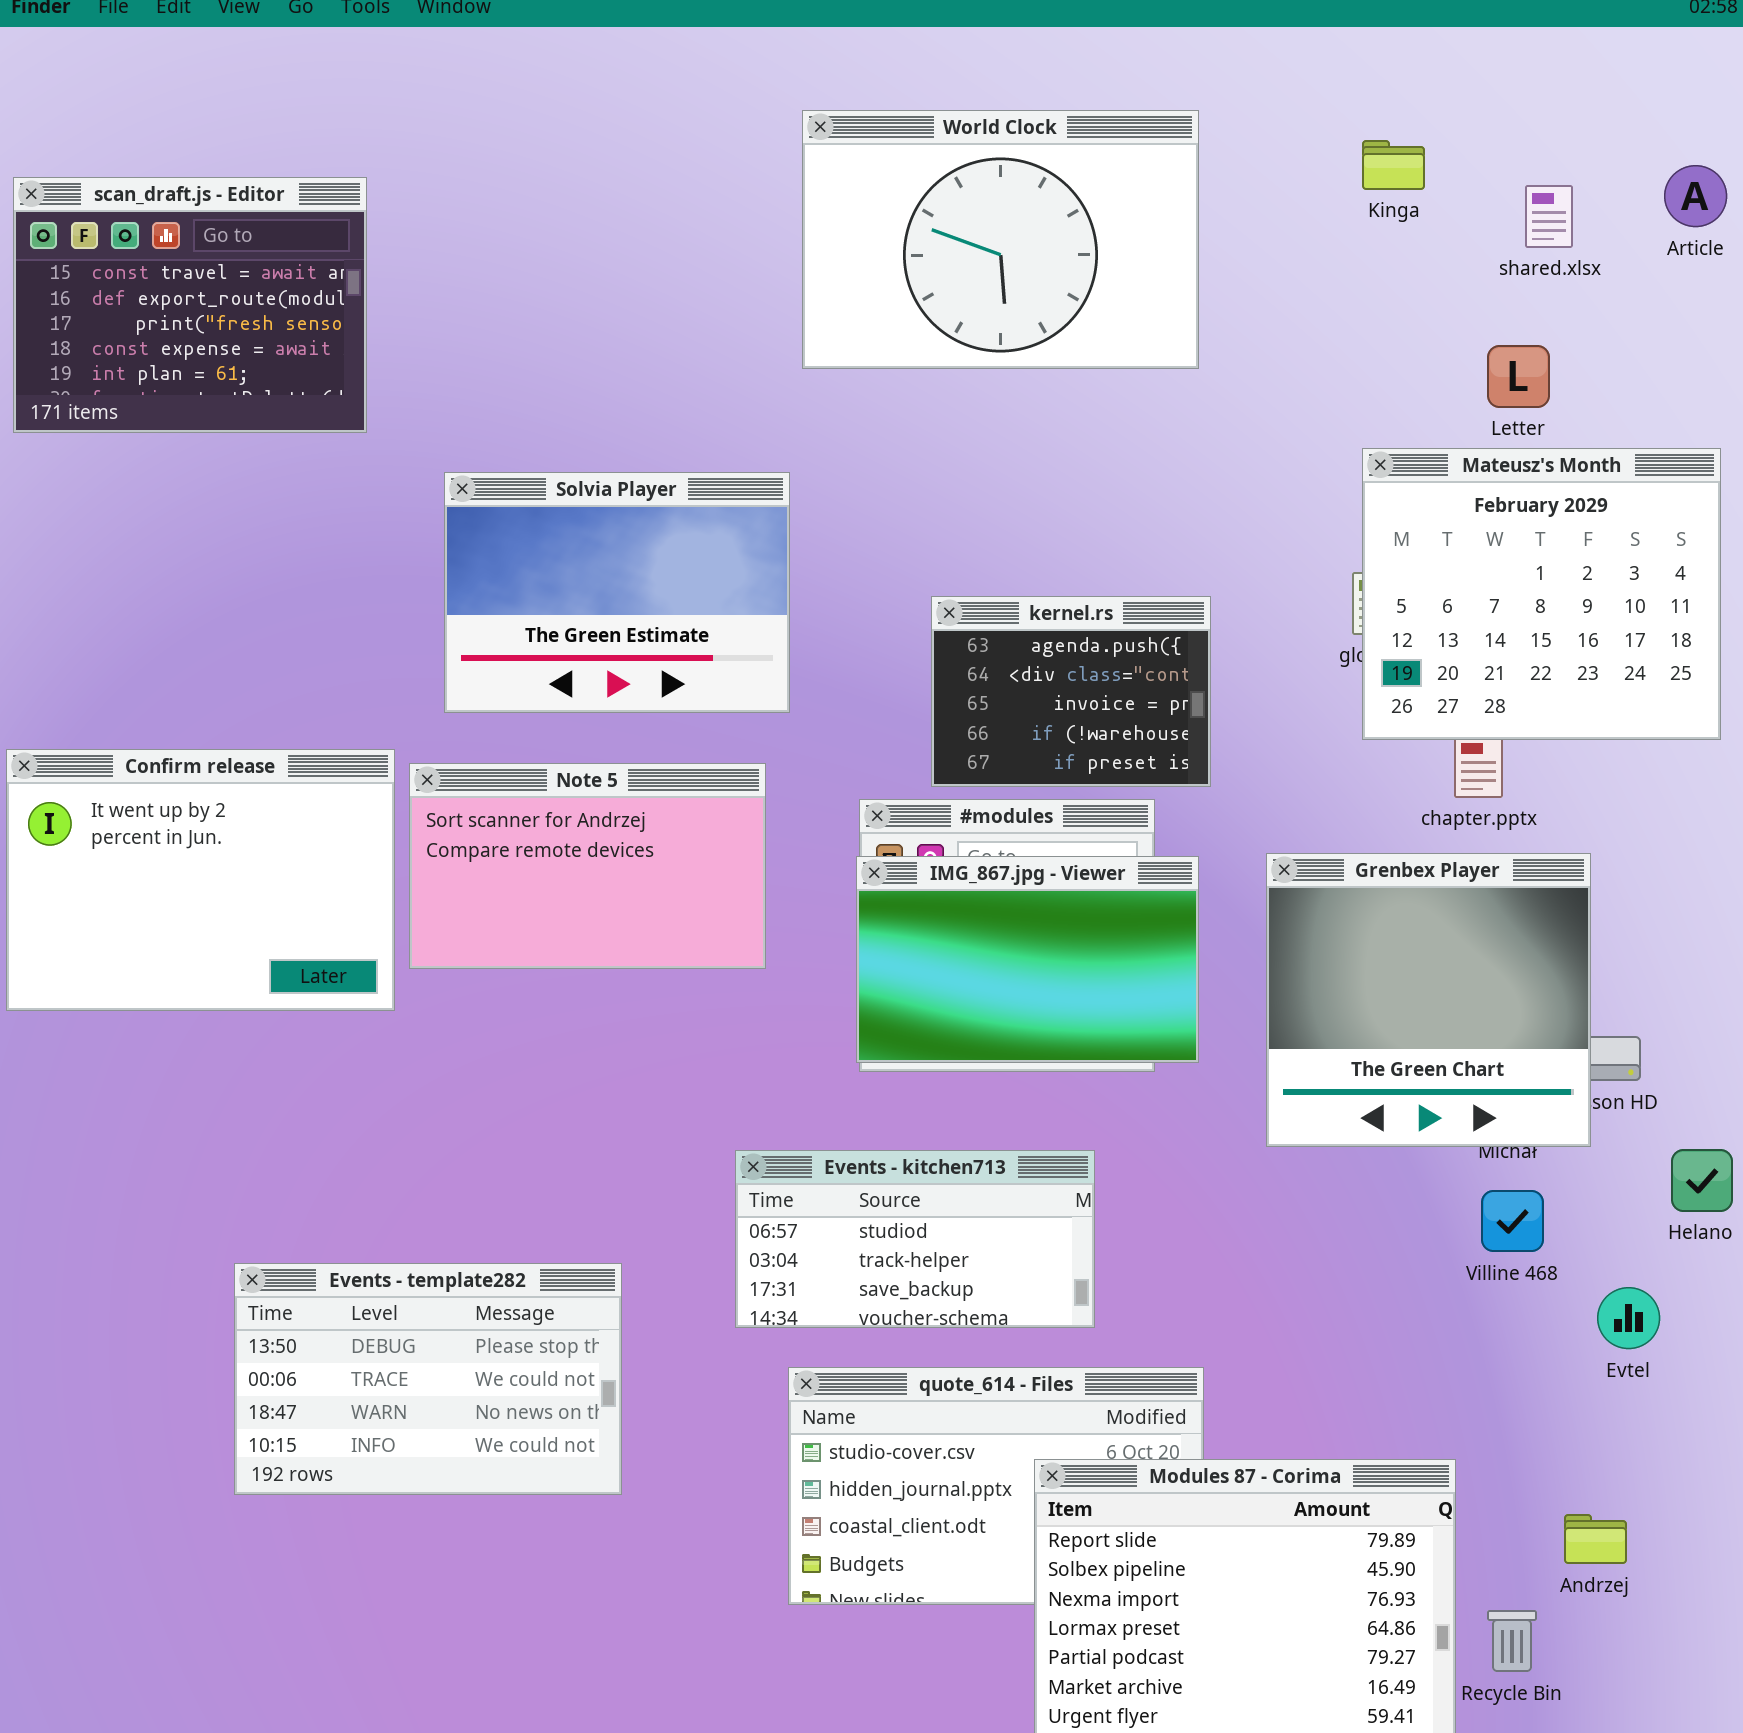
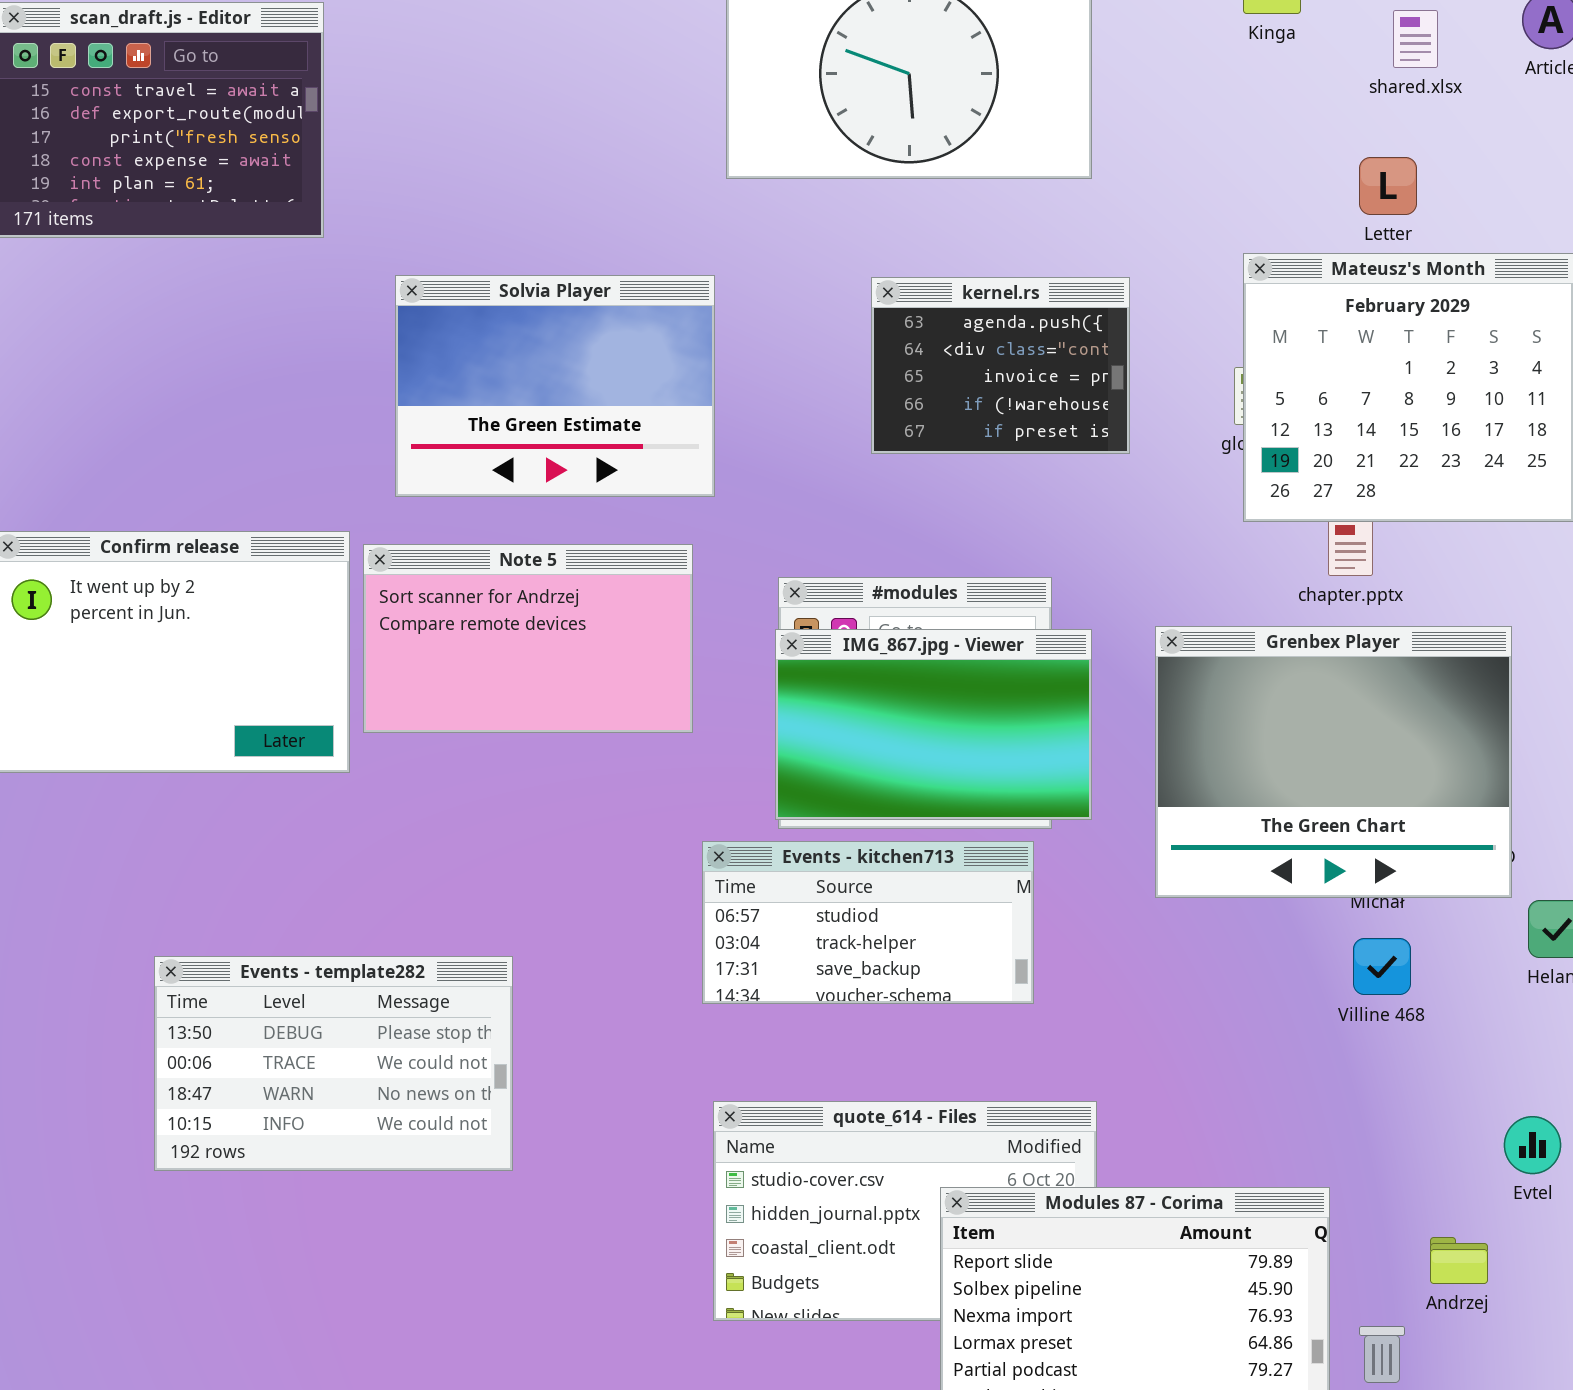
kernel.rs: [931,596,1211,787] -> [871,277,1130,454], moved
Grenbex Player: [1266,853,1591,1147] -> [1155,626,1512,898], resized
Events - kitchen713: [735,1150,1095,1328] -> [702,841,1034,1004], moved
Events - template282: [234,1263,622,1495] -> [154,956,513,1171], moved
Evtel: [1597,1287,1660,1349] -> [1504,1116,1561,1174], moved

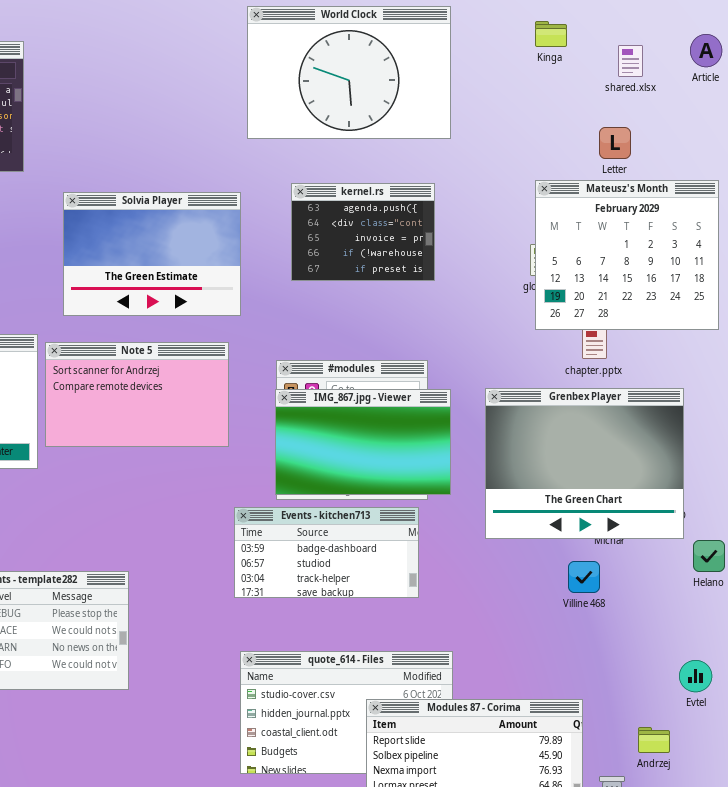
kernel.rs: [871,277,1130,454] -> [291,183,435,281], moved
Events - kitchen713: [702,841,1034,1004] -> [234,507,419,598], scrolled up 1 row
Villine 468: [1353,938,1411,995] -> [568,561,600,593], moved

